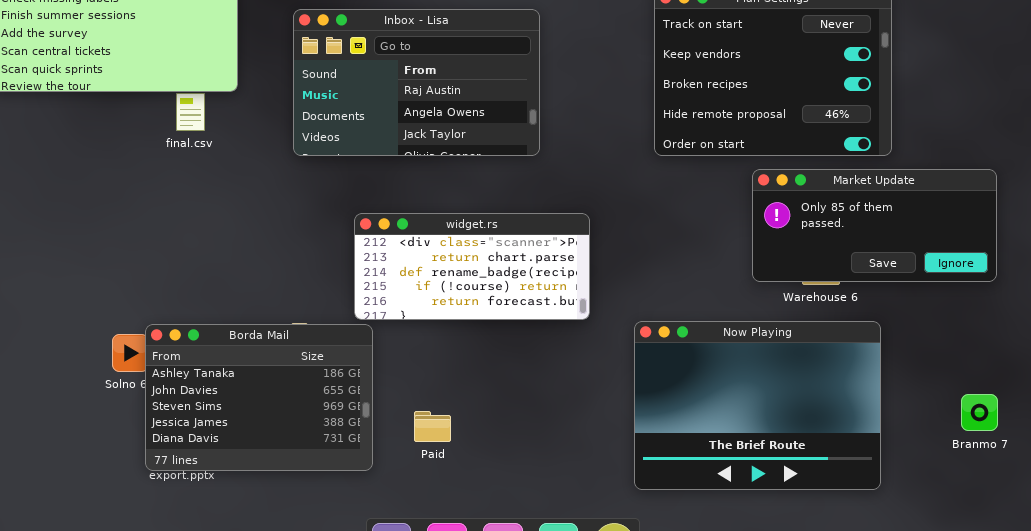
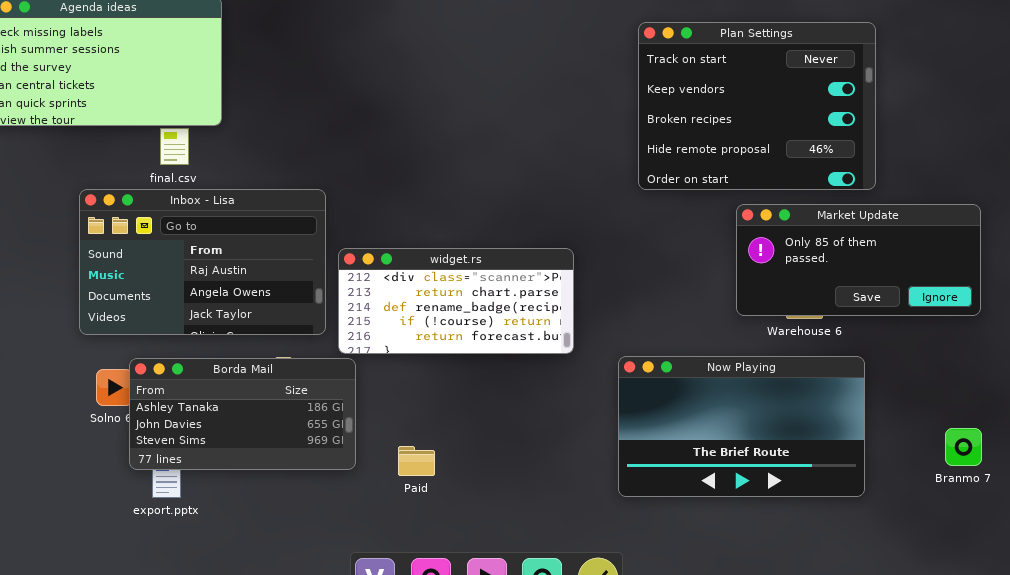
Inbox - Lisa: [293,9,540,156] -> [79,189,326,335], moved
Now Playing: [634,321,881,490] -> [618,356,865,497], resized
Borda Mail: [145,324,373,471] -> [129,358,356,470], resized

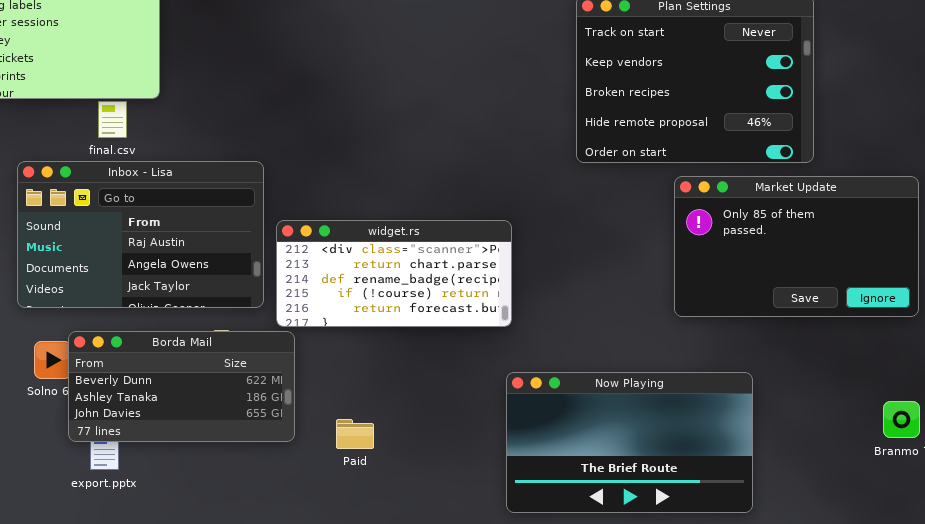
Market Update: [736,204,981,316] -> [674,176,919,317], resized
Now Playing: [618,356,865,497] -> [506,372,753,513], moved
Borda Mail: [129,358,356,470] -> [68,331,295,442], scrolled up 1 row

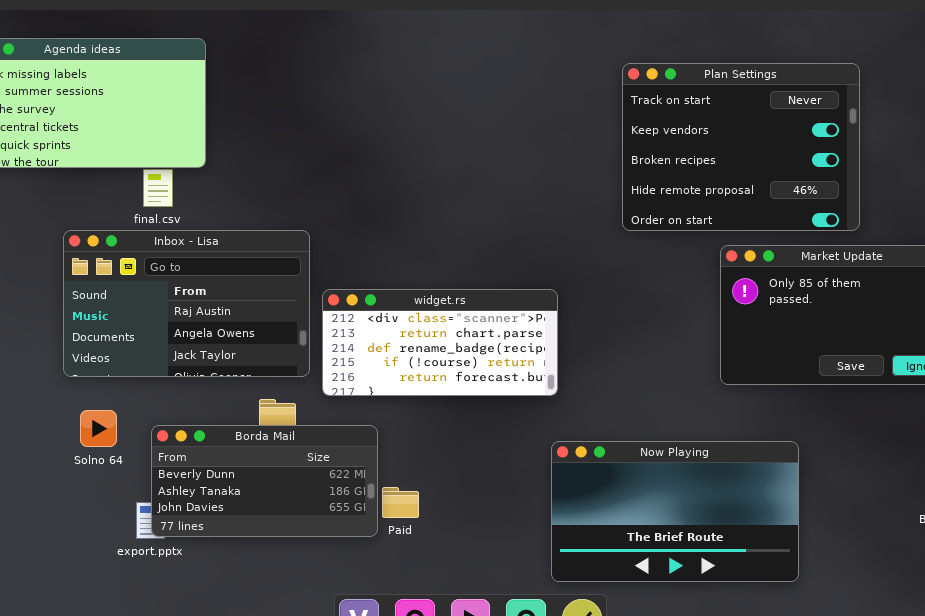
Borda Mail: [68,331,295,442] -> [151,425,378,537], moved

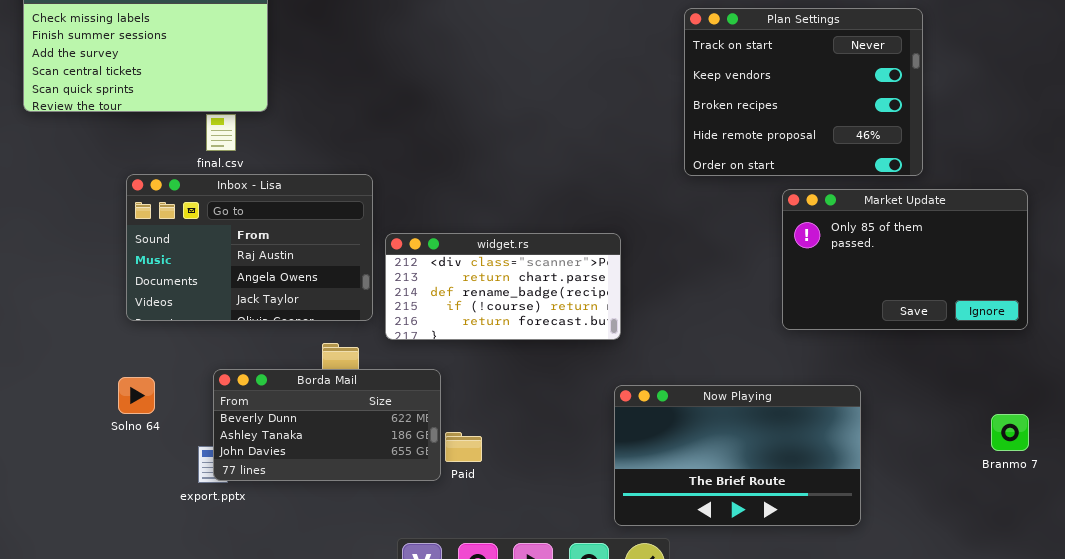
Solno 64: [80,410,117,447] -> [118,377,155,414], moved

